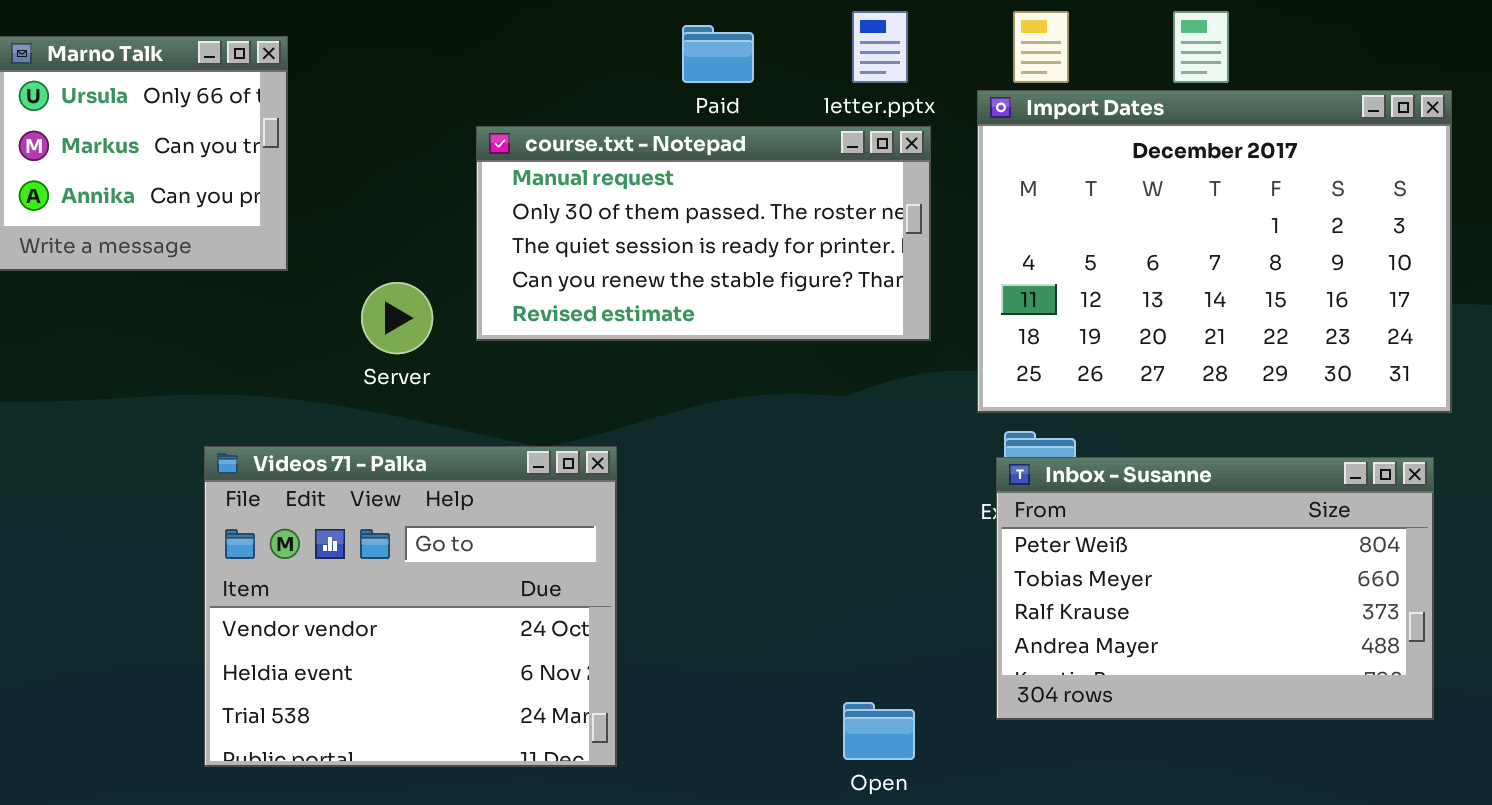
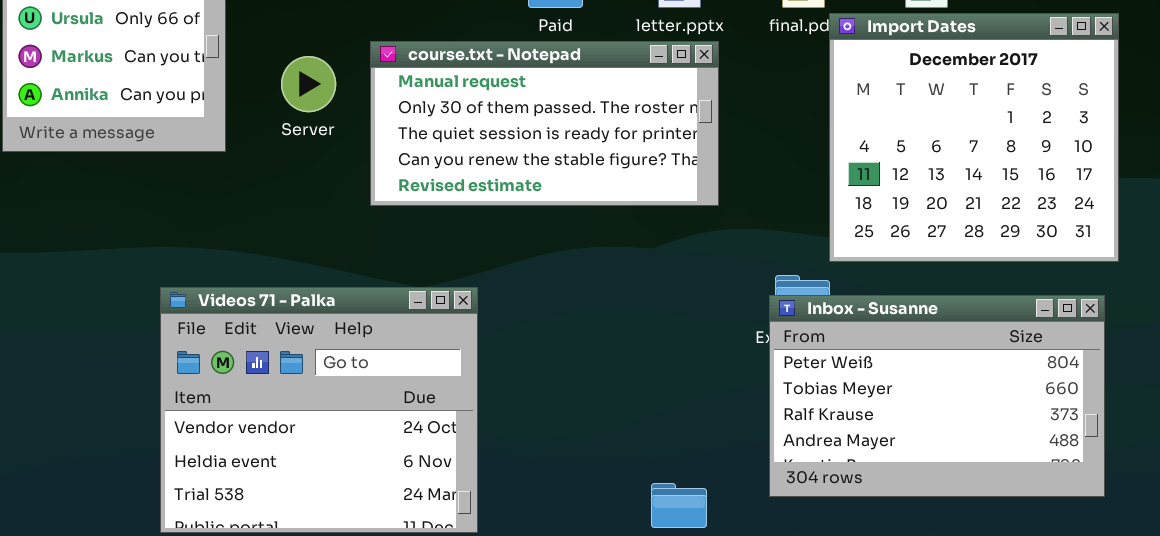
Import Dates: [977,90,1452,413] -> [829,13,1119,262], resized
Server: [361,282,433,354] -> [281,56,336,112], moved

